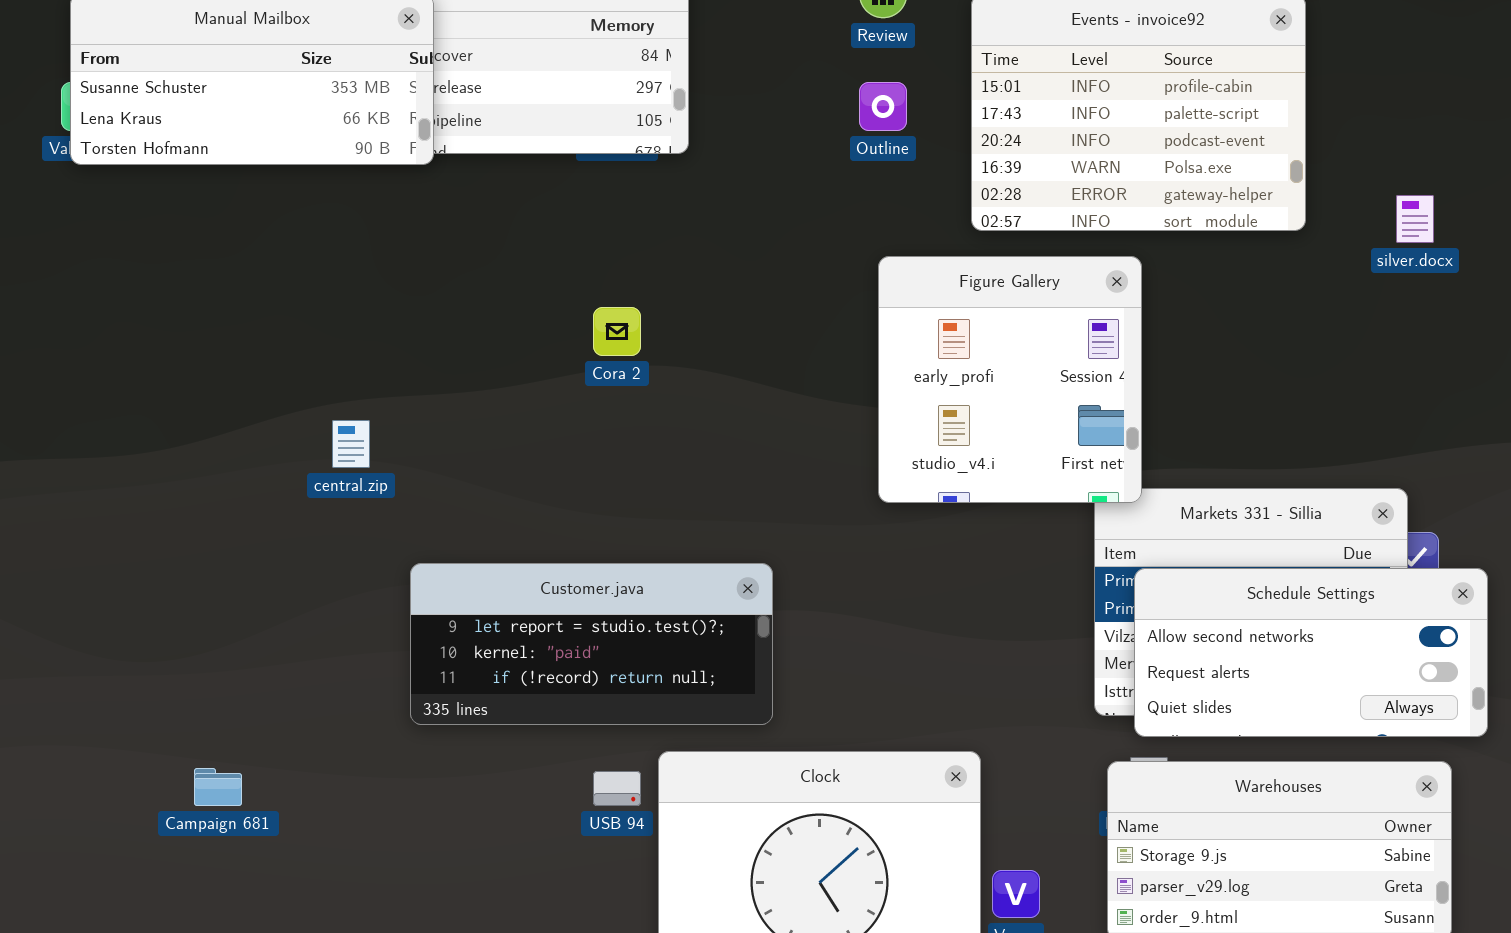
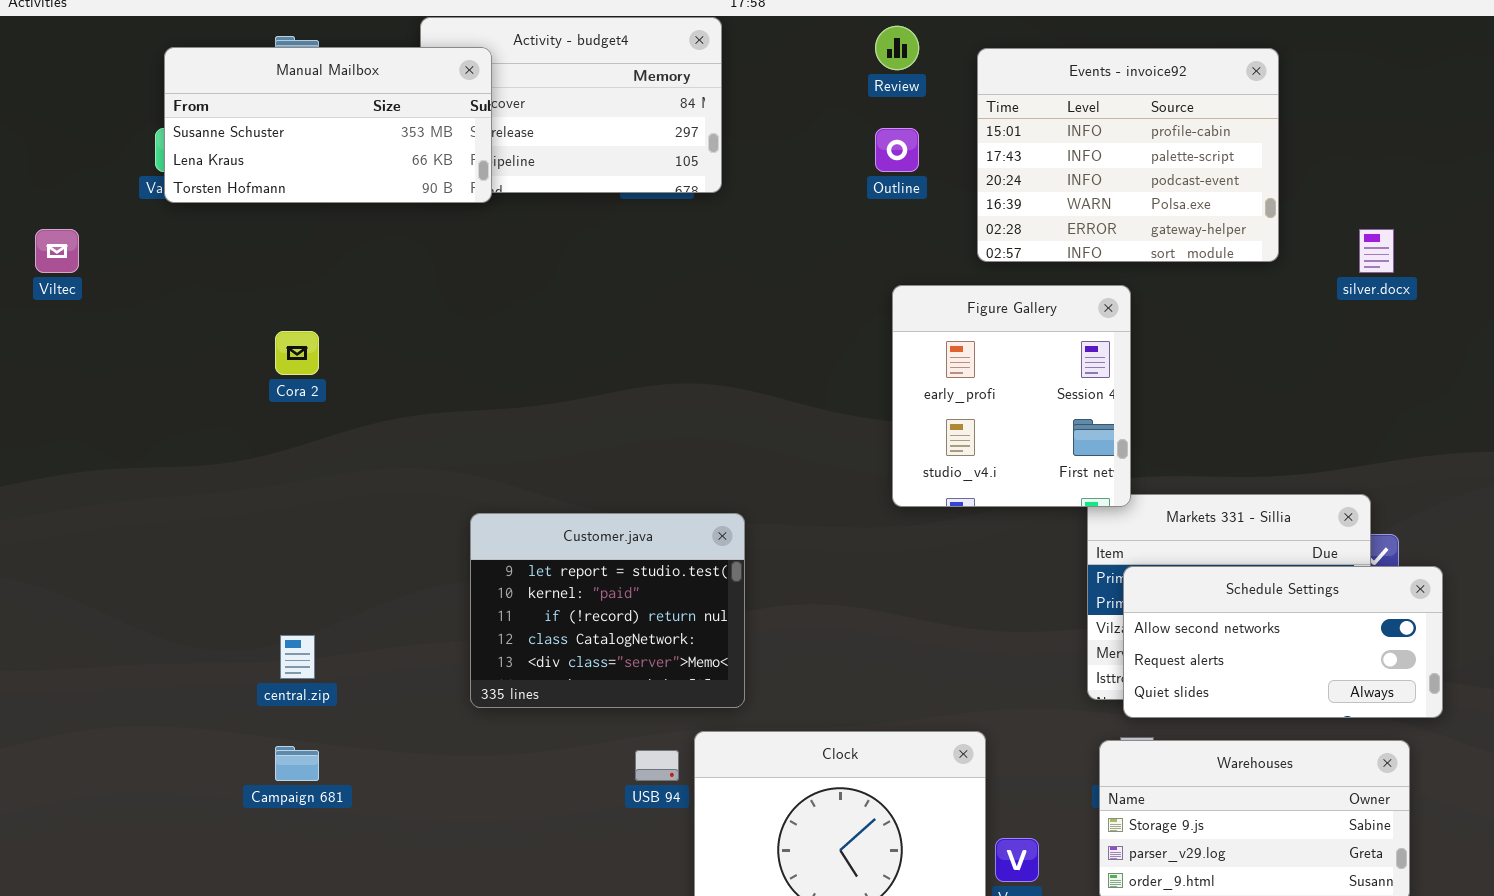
Cora 2: [593,307,641,356] -> [275,331,319,375], moved
central.zip: [332,420,370,468] -> [280,635,315,679], moved
Customer.java: [410,563,773,725] -> [470,513,745,708], resized

